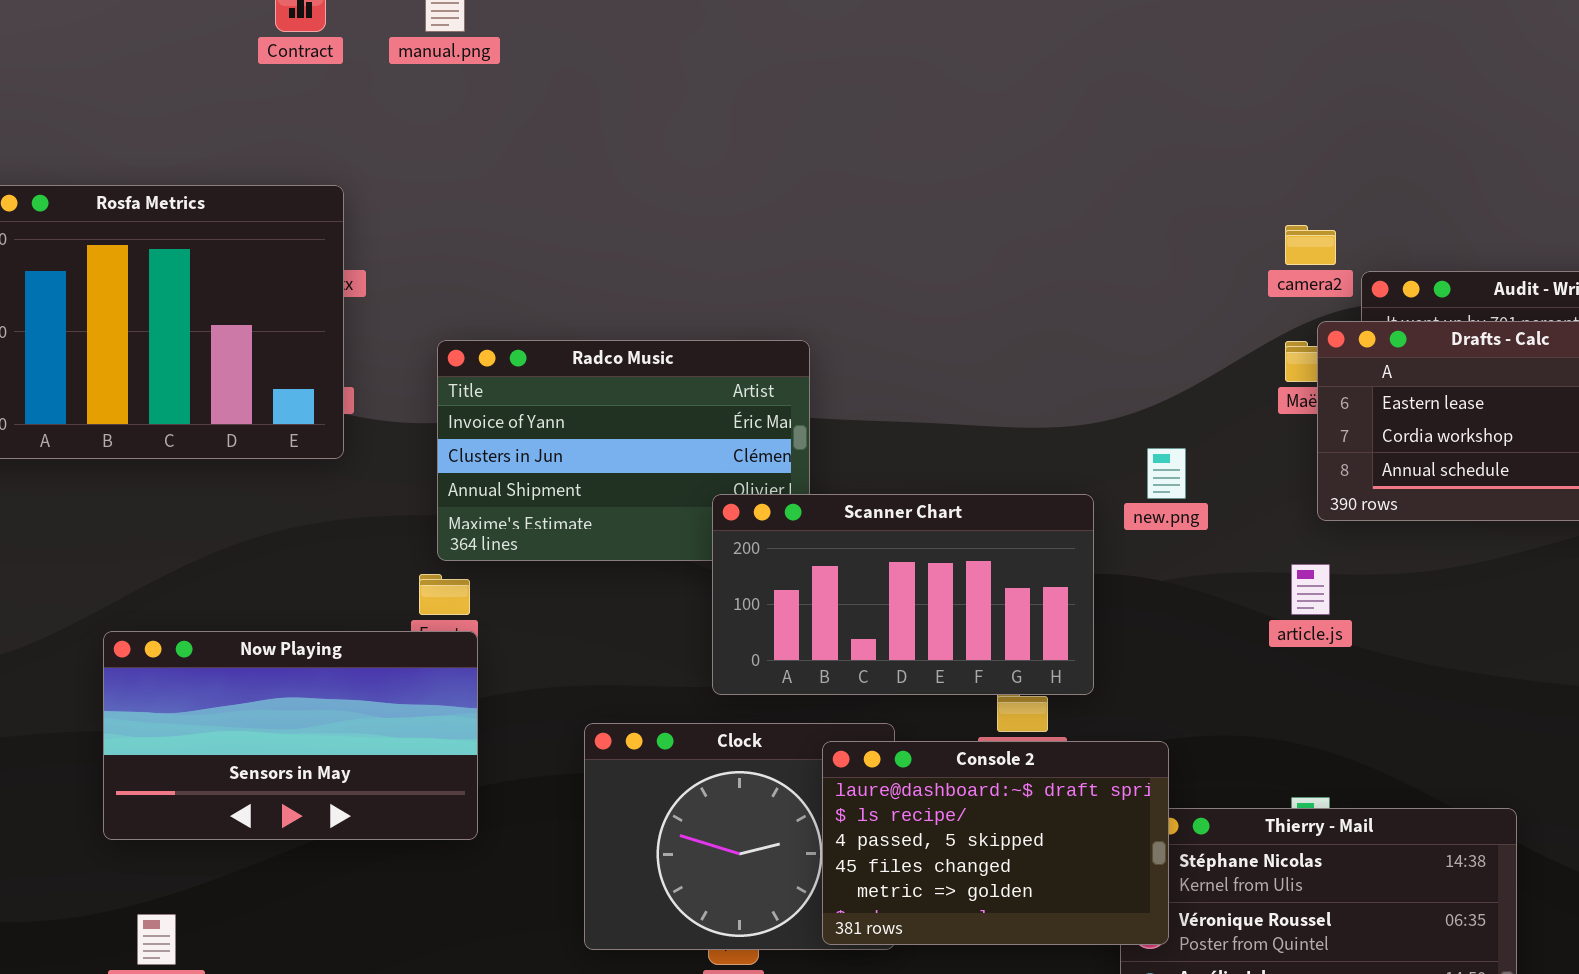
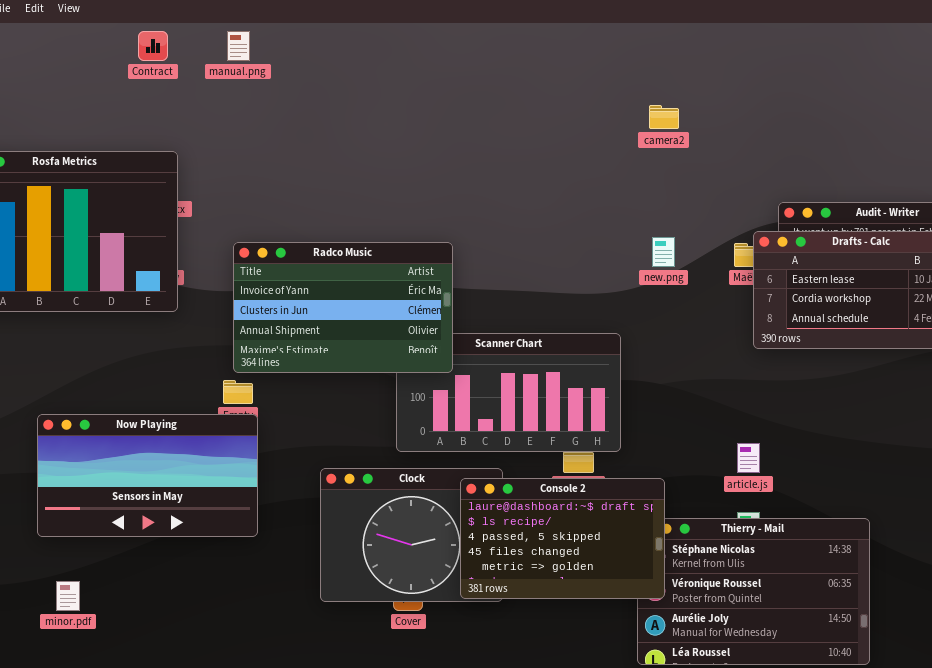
camera2: [1285,225,1336,265] -> [649,105,679,129], moved
Radco Music: [437,340,810,561] -> [233,242,453,373], raised
new.png: [1147,448,1186,499] -> [652,237,675,267], moved
article.js: [1291,564,1330,615] -> [737,443,760,473], moved

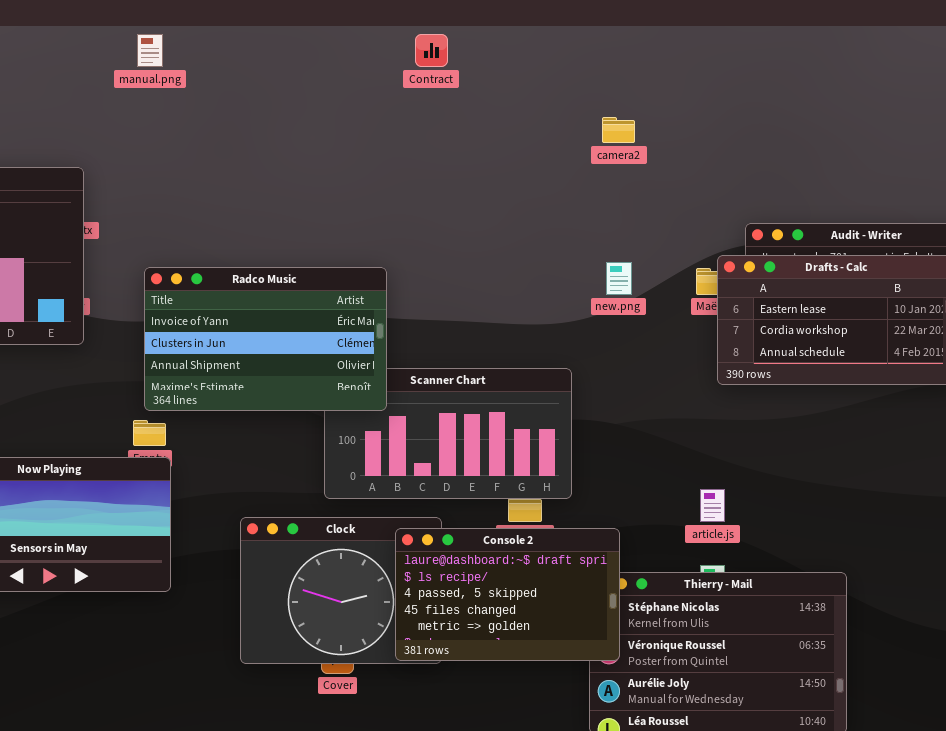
Contract: [138,31,168,61] -> [415,34,448,67], moved

